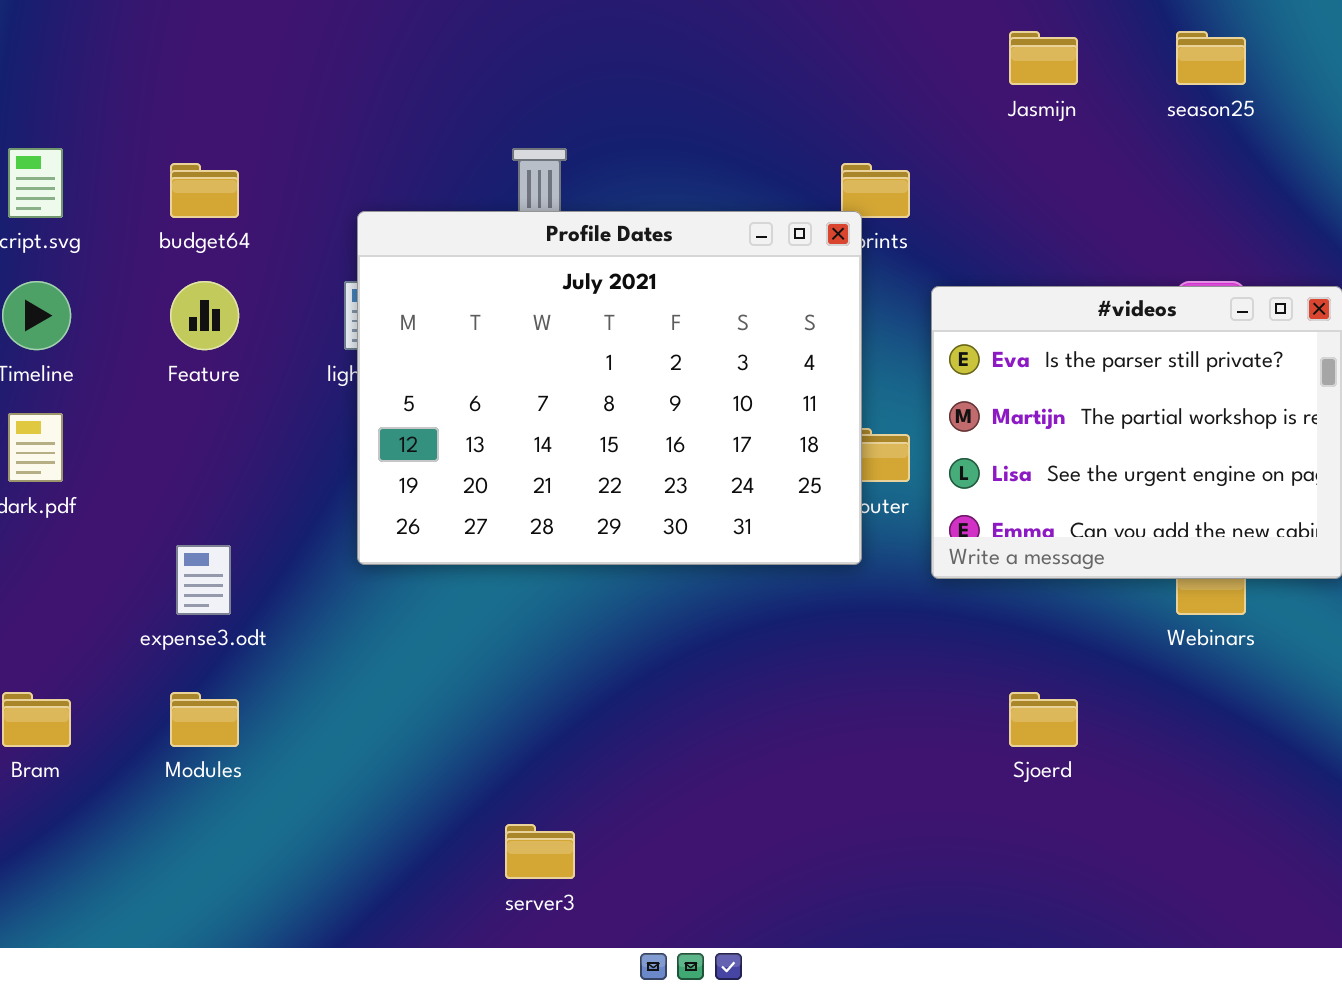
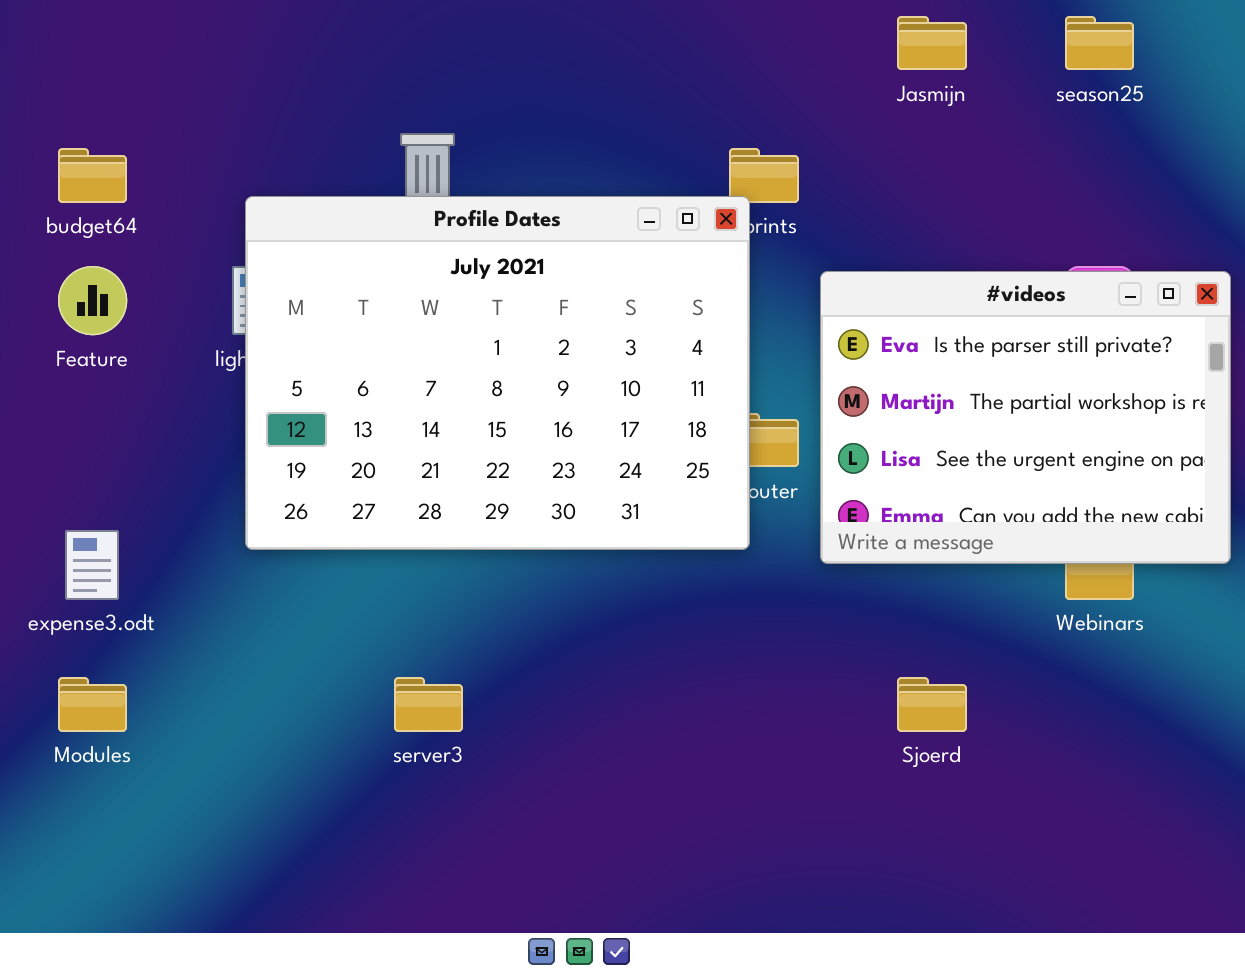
server3: [505,824,575,879] -> [394,677,463,732], moved

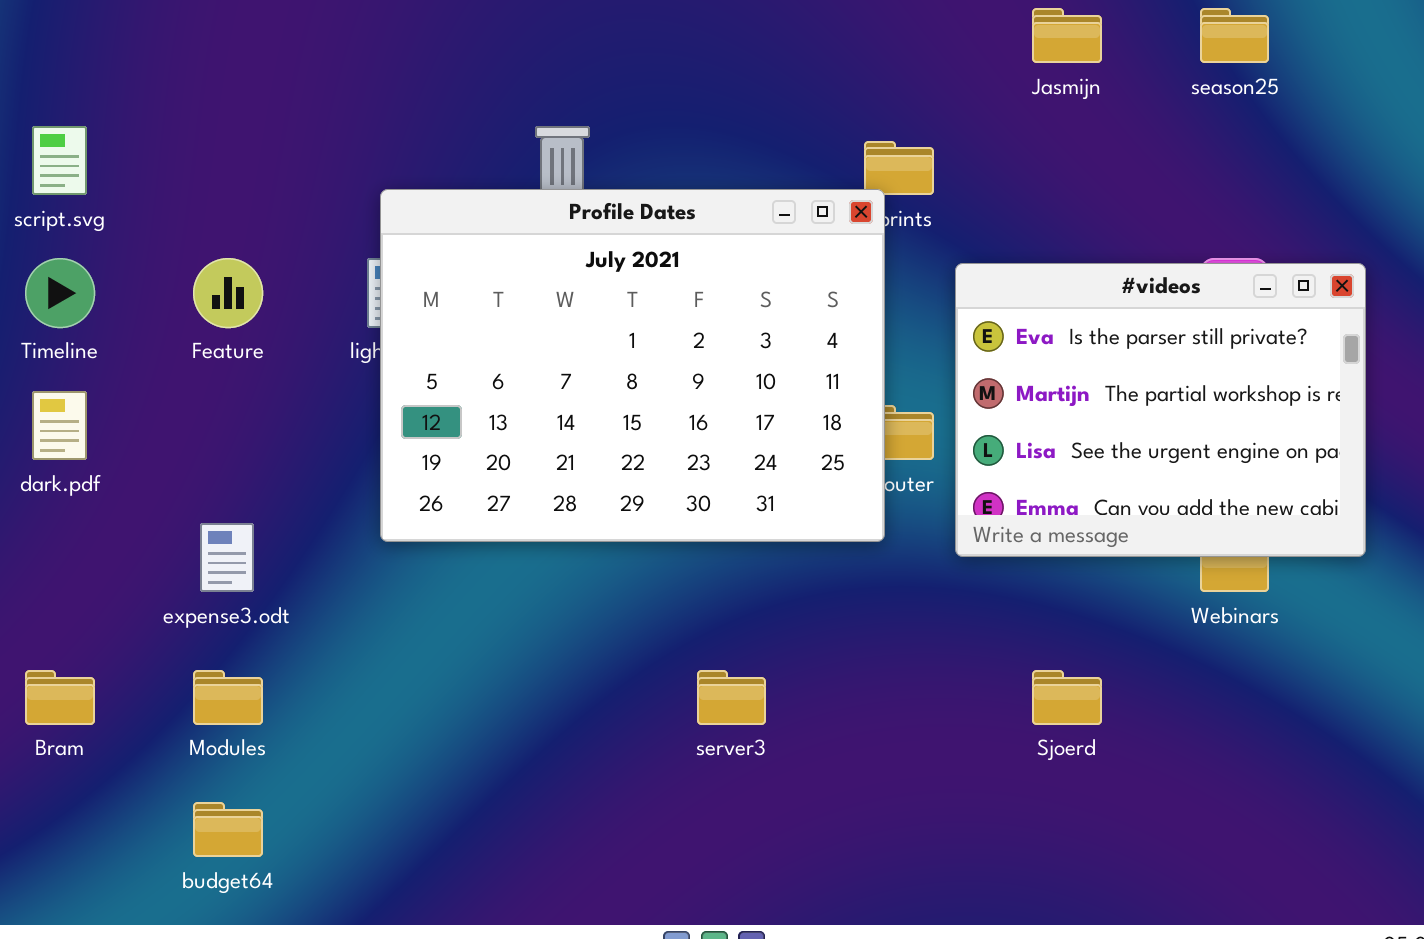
budget64: [58,148,127,203] -> [193,802,263,857], moved
server3: [394,677,463,732] -> [697,670,766,725], moved

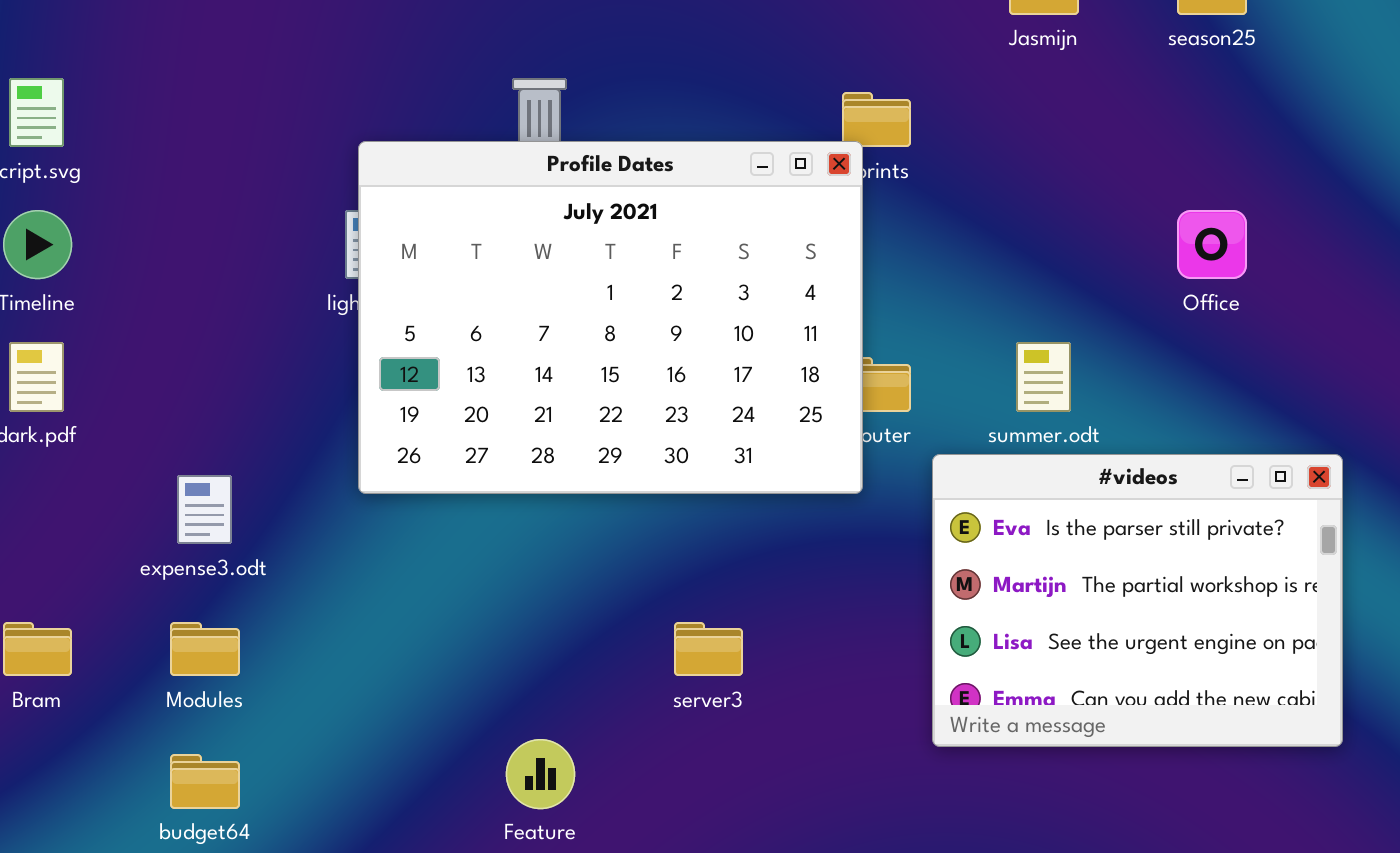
Feature: [193,258,263,328] -> [506,739,575,809], moved
#videos: [955,263,1366,557] -> [932,454,1343,747], moved

